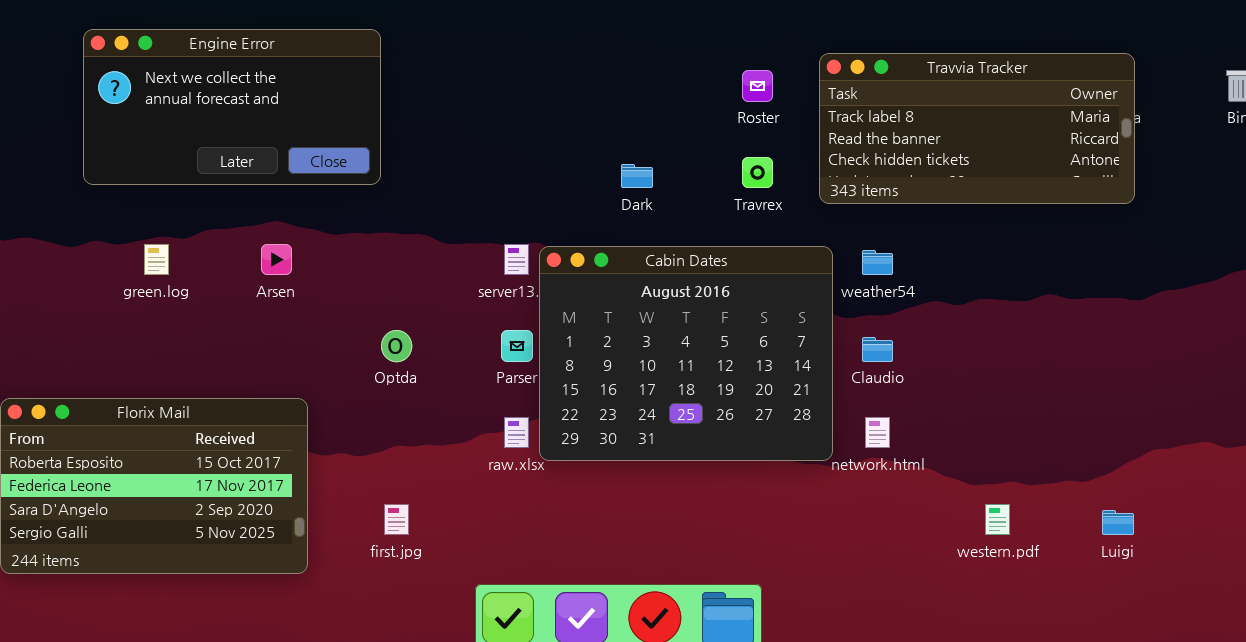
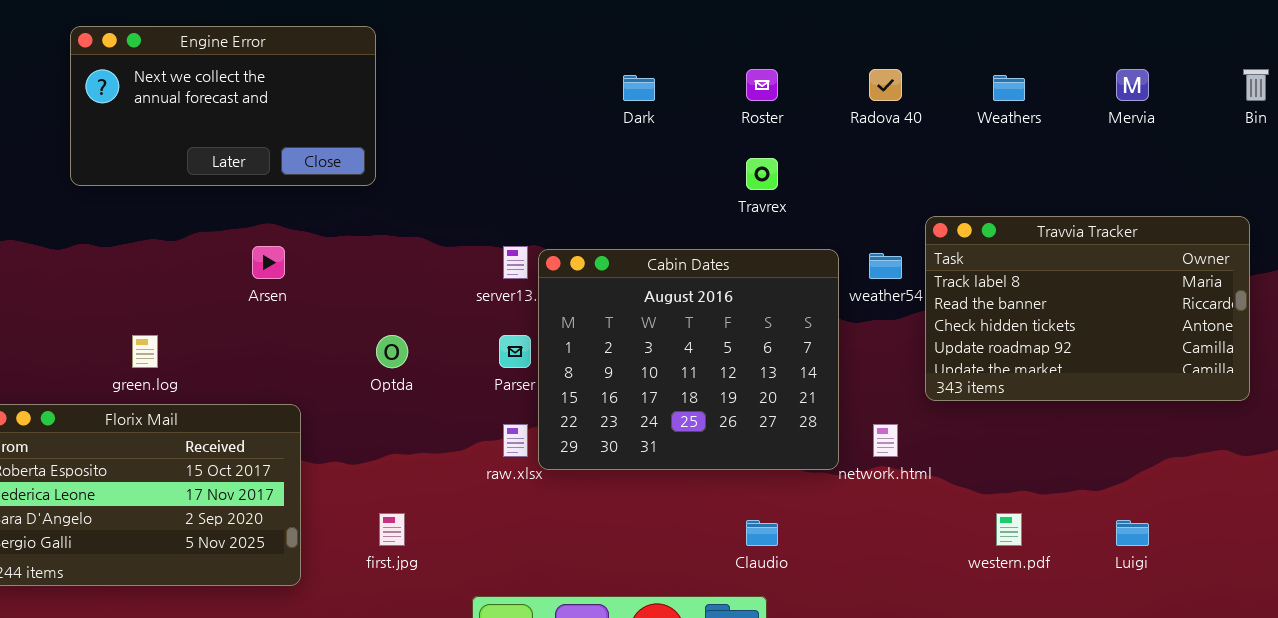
Travvia Tracker: [819,53,1135,204] -> [925,216,1250,401], moved, resized
Dark: [621,164,653,188] -> [623,75,655,101], moved
green.log: [144,244,169,275] -> [132,335,158,368], moved
Claudio: [862,337,893,362] -> [746,520,778,546], moved

